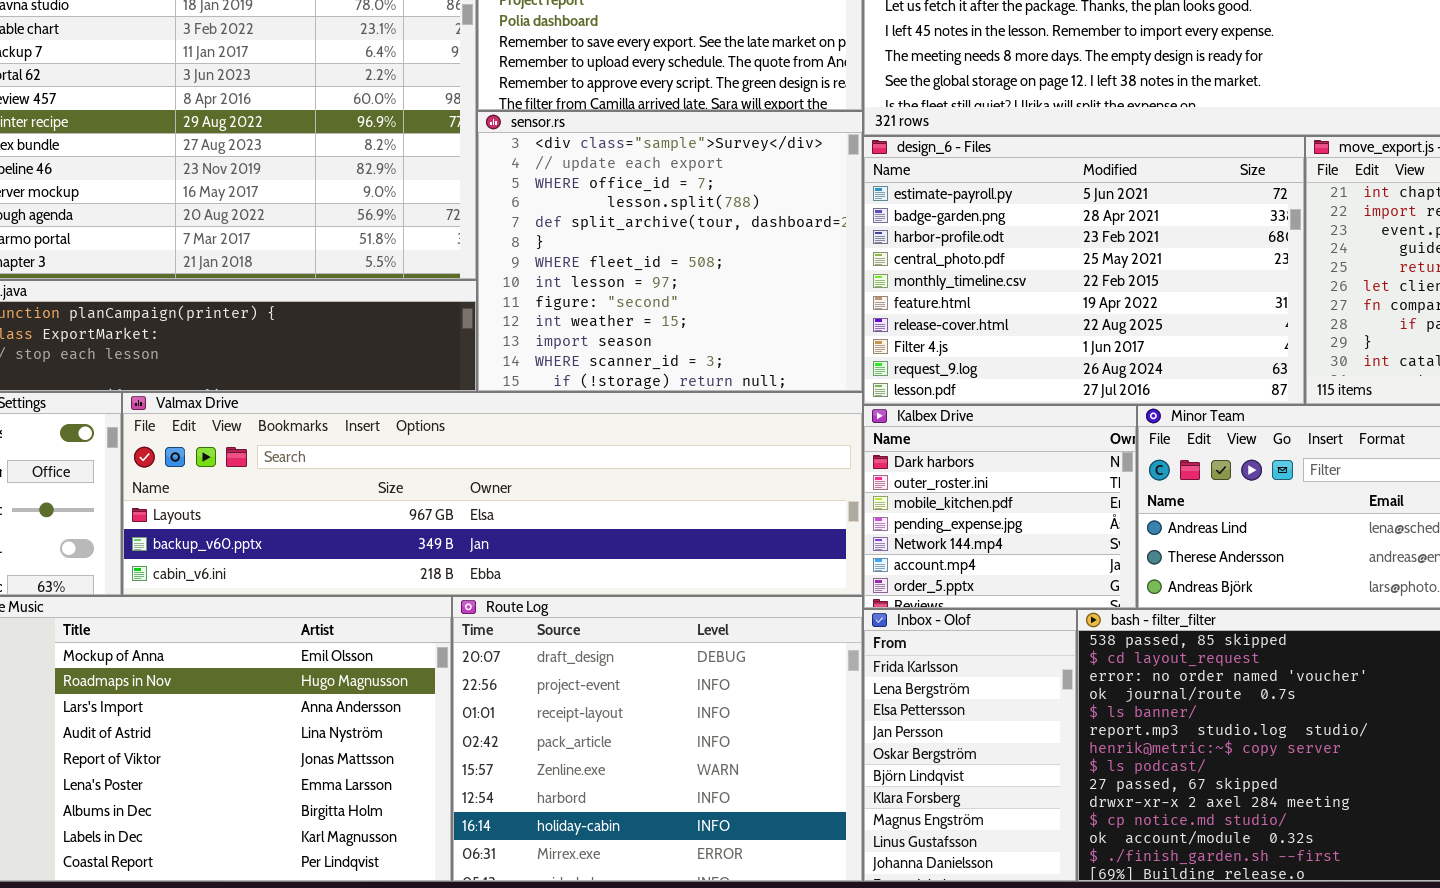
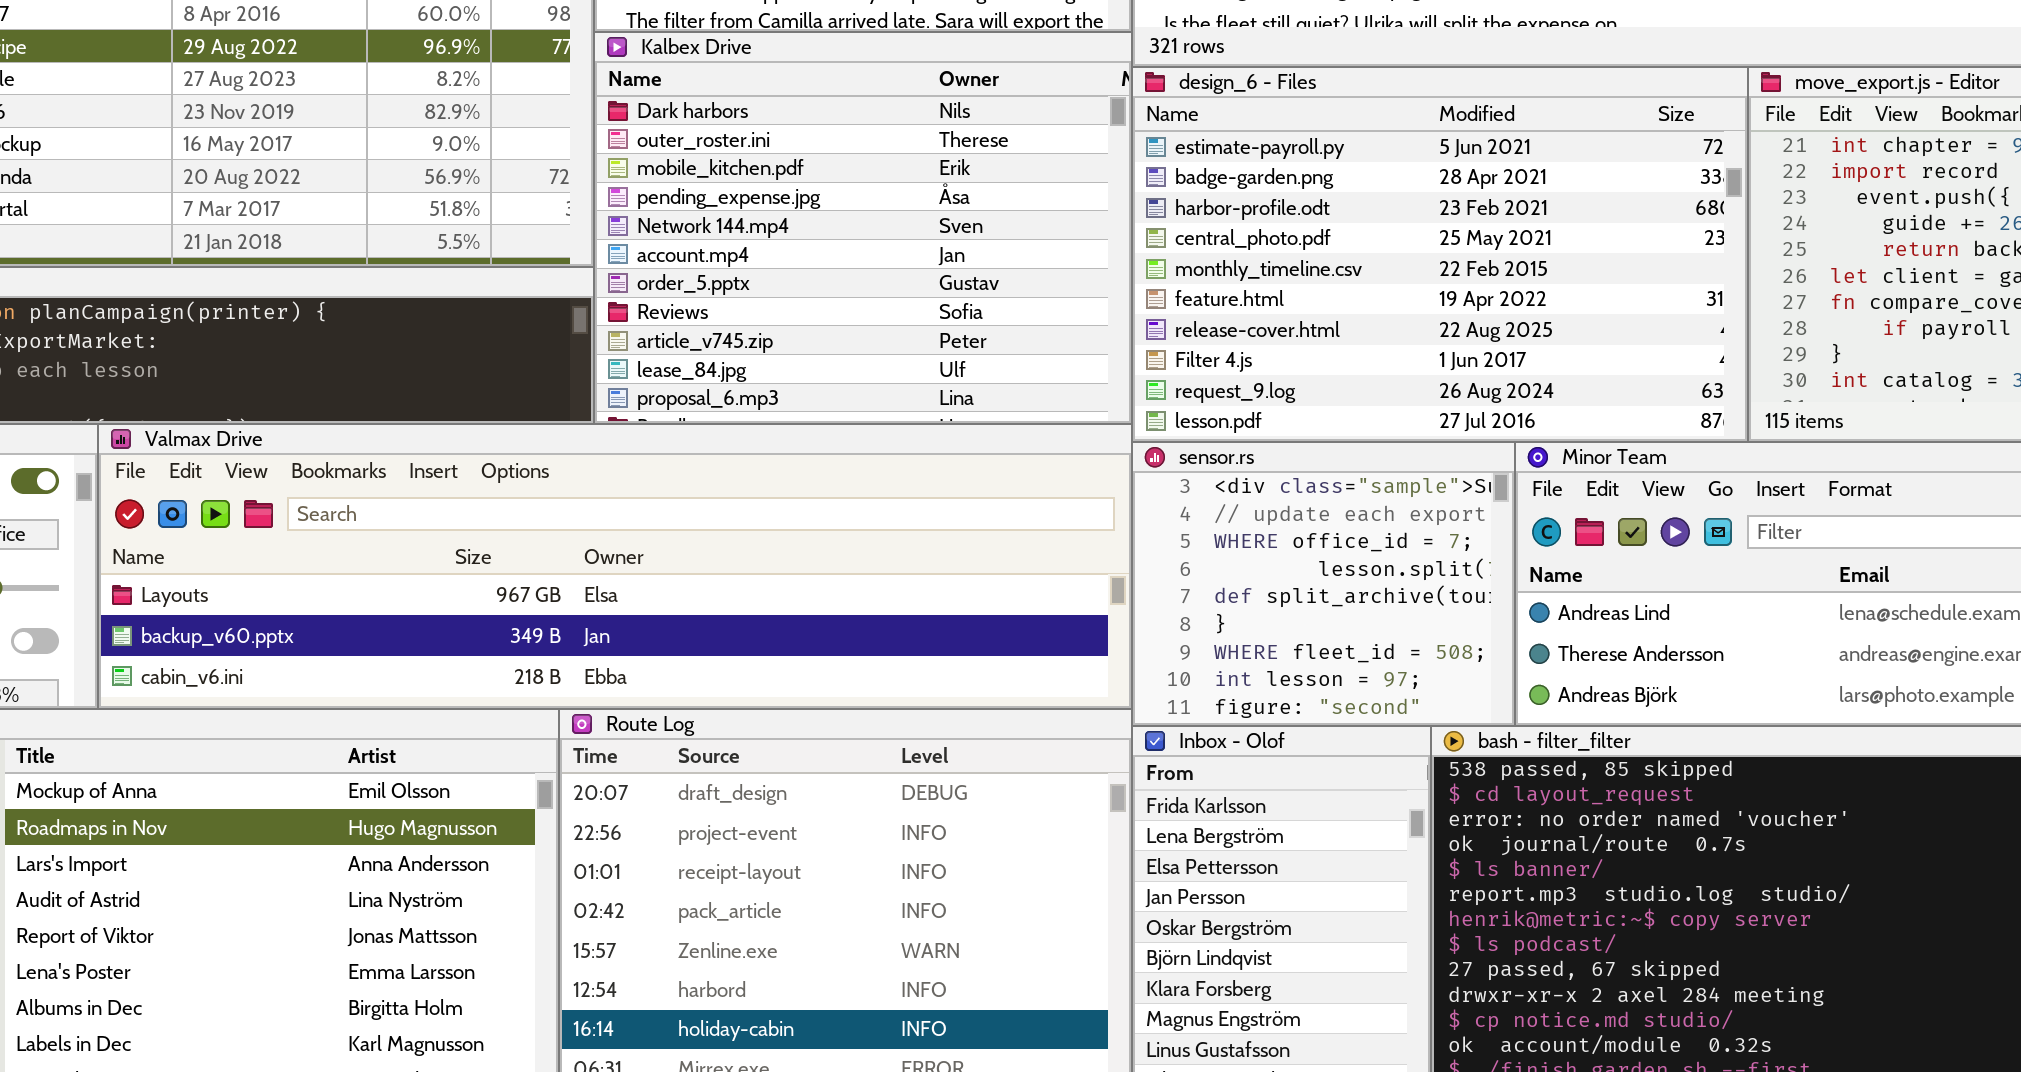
sensor.rs: [477,111,863,392] -> [1132,442,1515,726], moved, resized
Kalbex Drive: [863,405,1137,609] -> [594,32,1132,424], moved, resized

